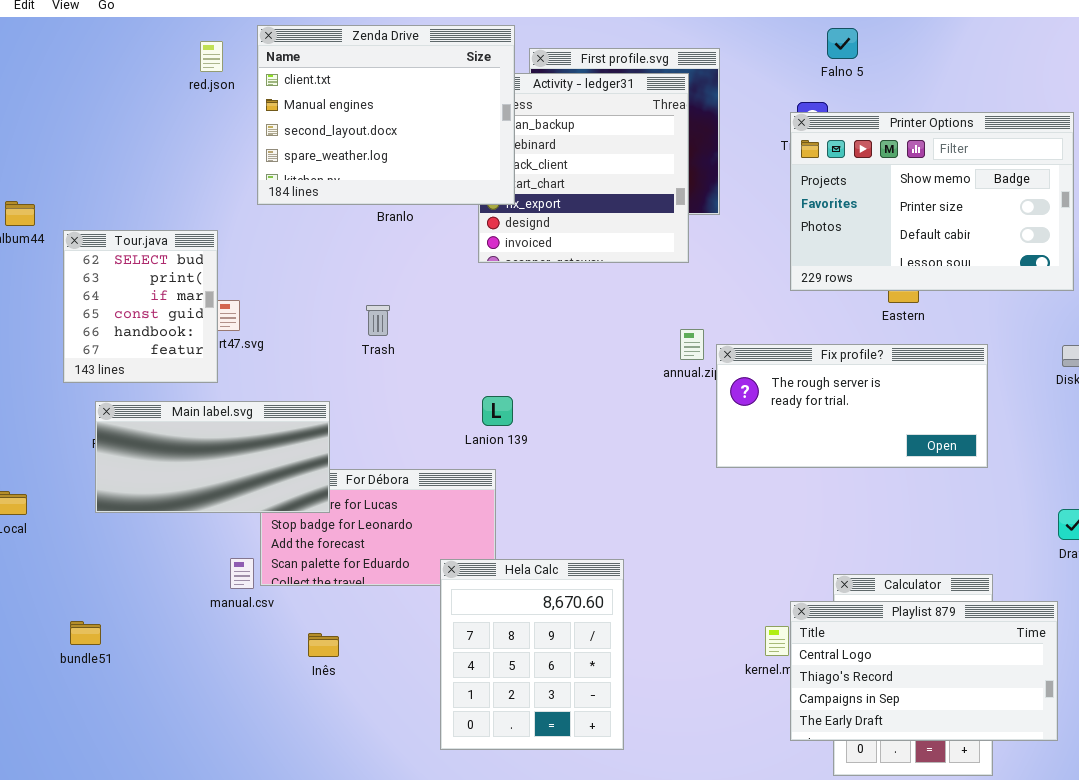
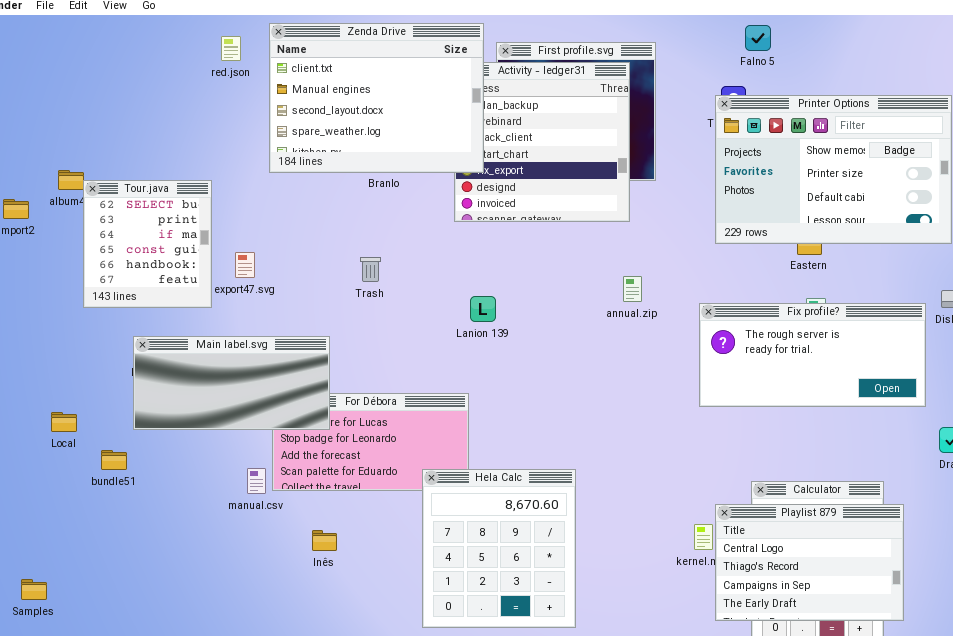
Tour.java: [63,230,218,383] -> [83,180,212,308], moved
Fix profile?: [716,344,988,468] -> [699,303,926,407], moved
Lanion 139: [482,396,513,426] -> [470,296,496,322], moved
Playlist 879: [790,601,1058,741] -> [715,504,904,621], resized
bundle51: [70,621,101,645] -> [101,450,127,470], moved

